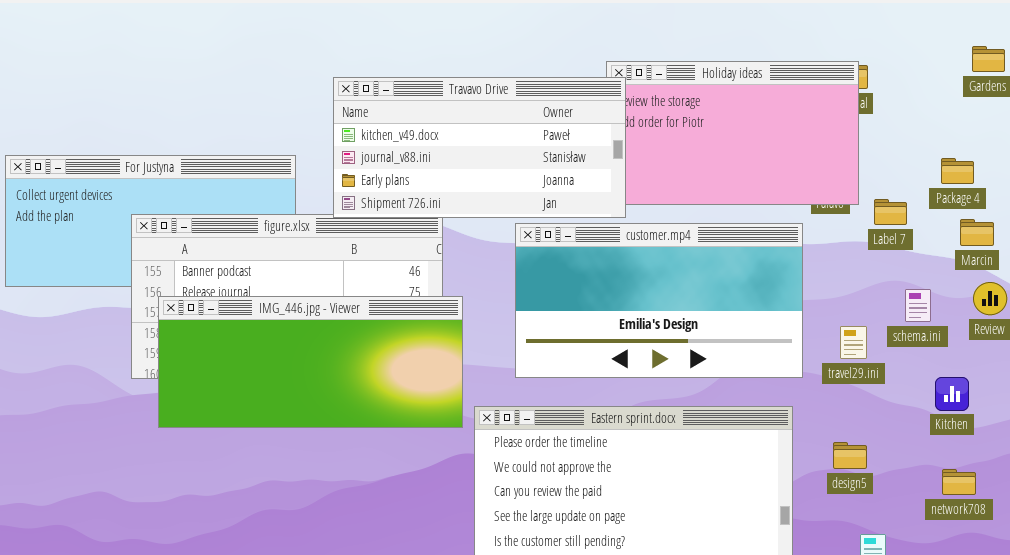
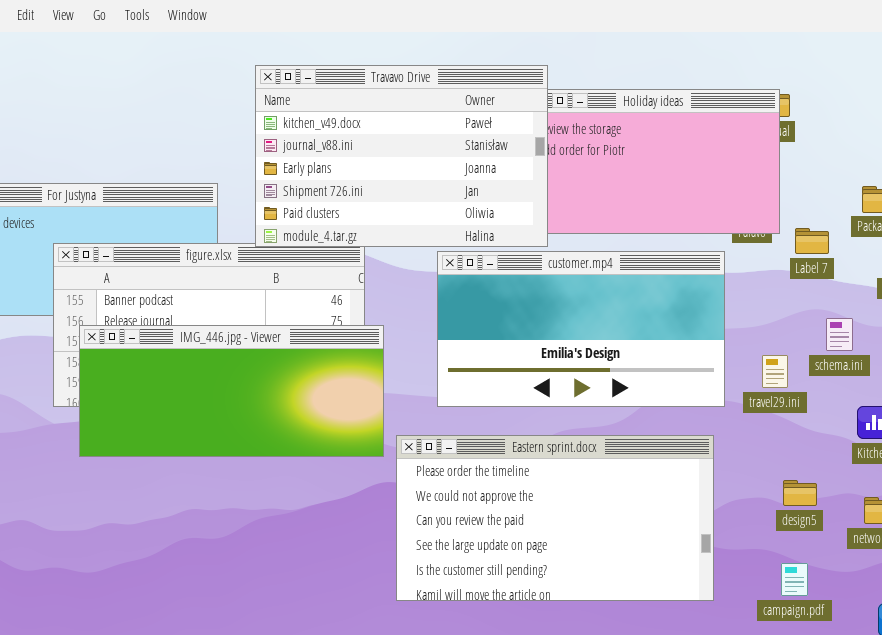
Travavo Drive: [333,77,626,218] -> [255,65,548,247], resized
design5: [833,442,867,469] -> [783,480,817,506], moved

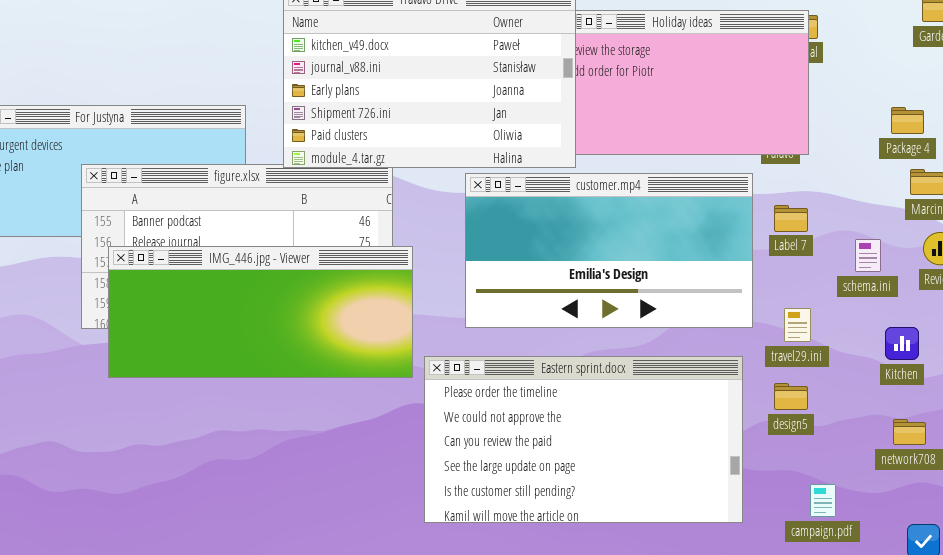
Label 7: [795,228,829,254] -> [774,205,808,232], moved
travel29.ini: [762,355,788,388] -> [784,308,811,342], moved
design5: [783,480,817,506] -> [774,383,808,410], moved

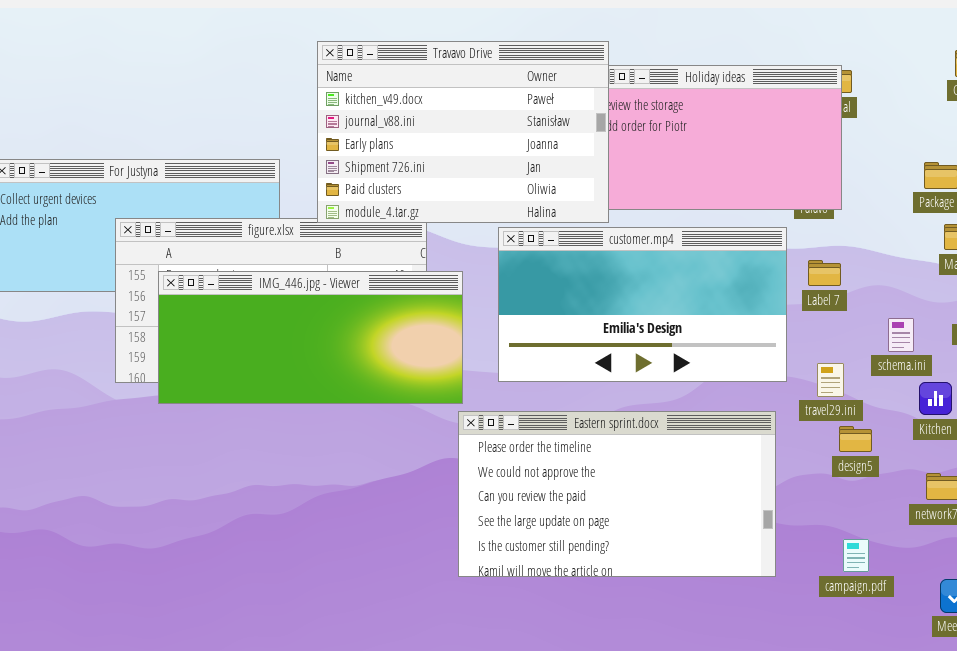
schema.ini: [855,239,881,272] -> [888,318,914,352], moved
IMG_446.jpg - Viewer: [108,246,413,378] -> [158,271,463,404], moved
design5: [774,383,808,410] -> [839,426,872,452], moved

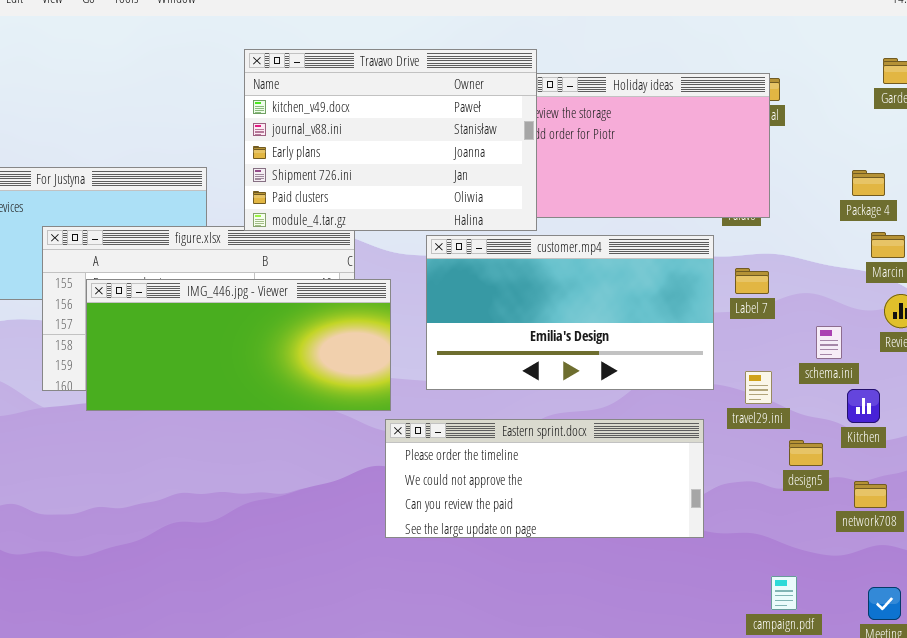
Eastern sprint.docx: [458,411,776,577] -> [385,419,704,538], resized
design5: [839,426,872,452] -> [789,440,823,466], moved
campaign.pdf: [843,539,869,572] -> [771,576,797,610], moved

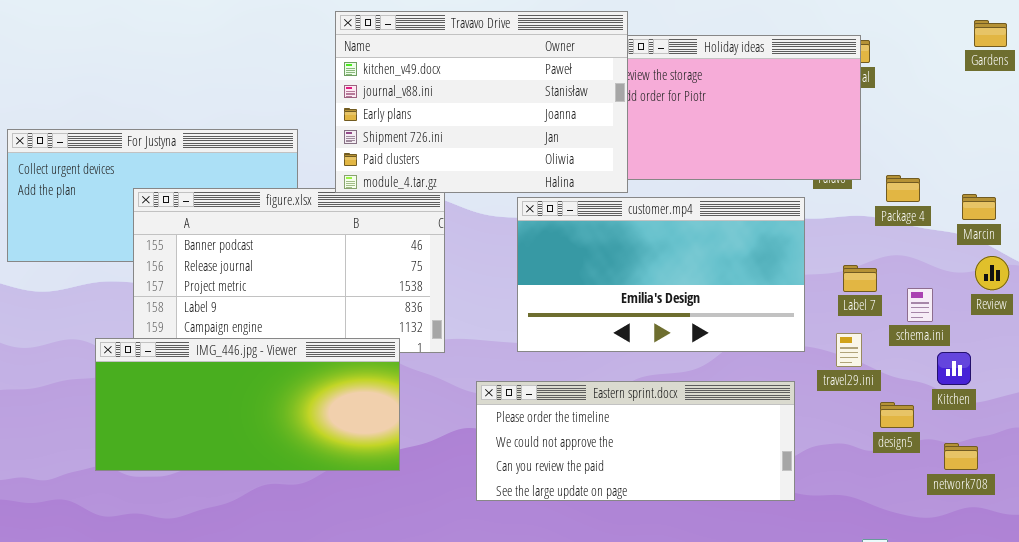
Package 4: [852,170,885,196] -> [886,175,920,202], moved
Label 7: [735,268,769,294] -> [843,265,877,292], moved
IMG_446.jpg - Viewer: [86,279,391,411] -> [95,338,400,471], moved

